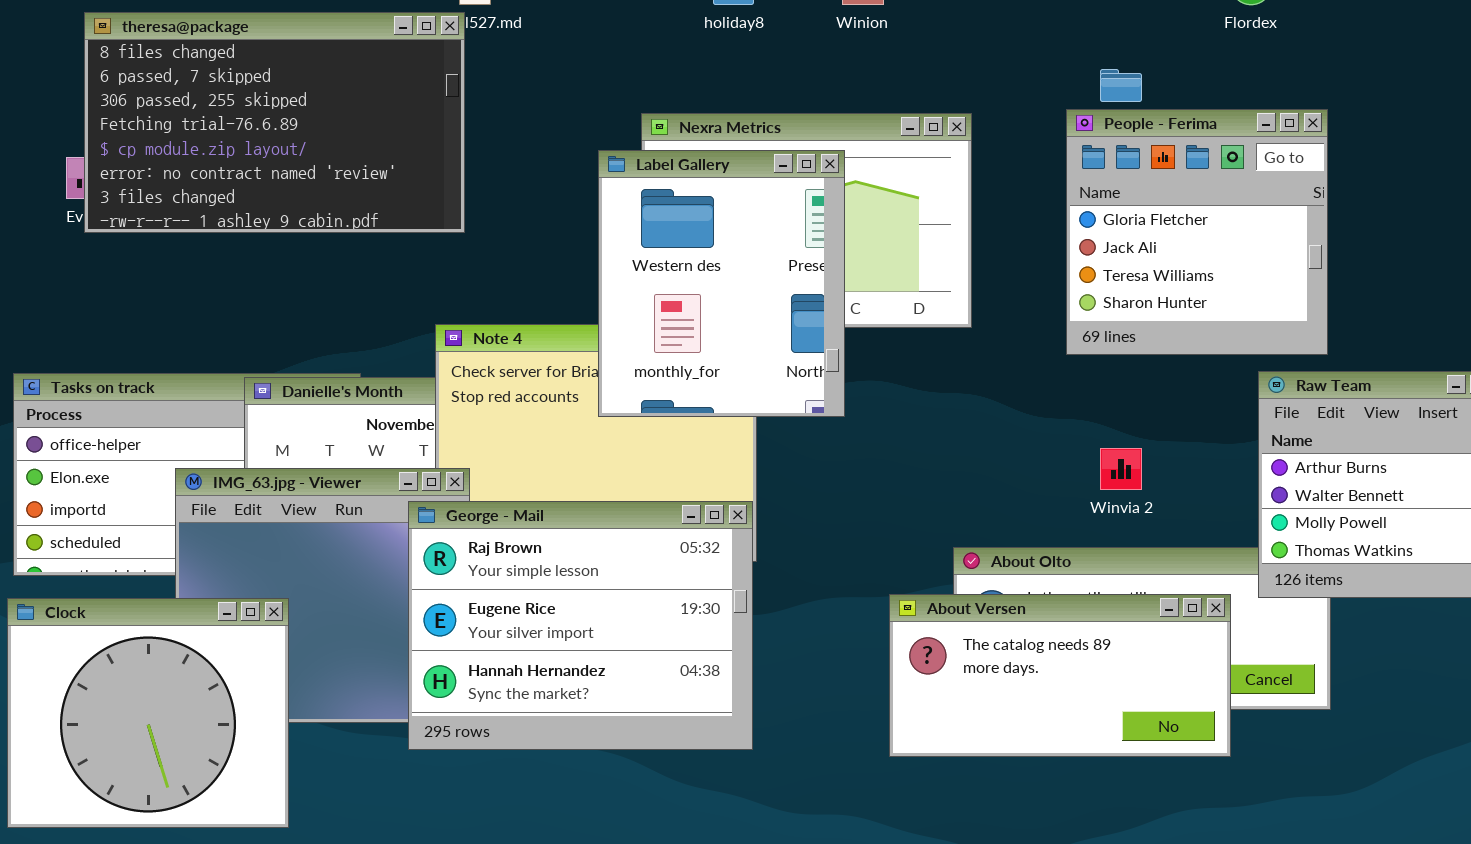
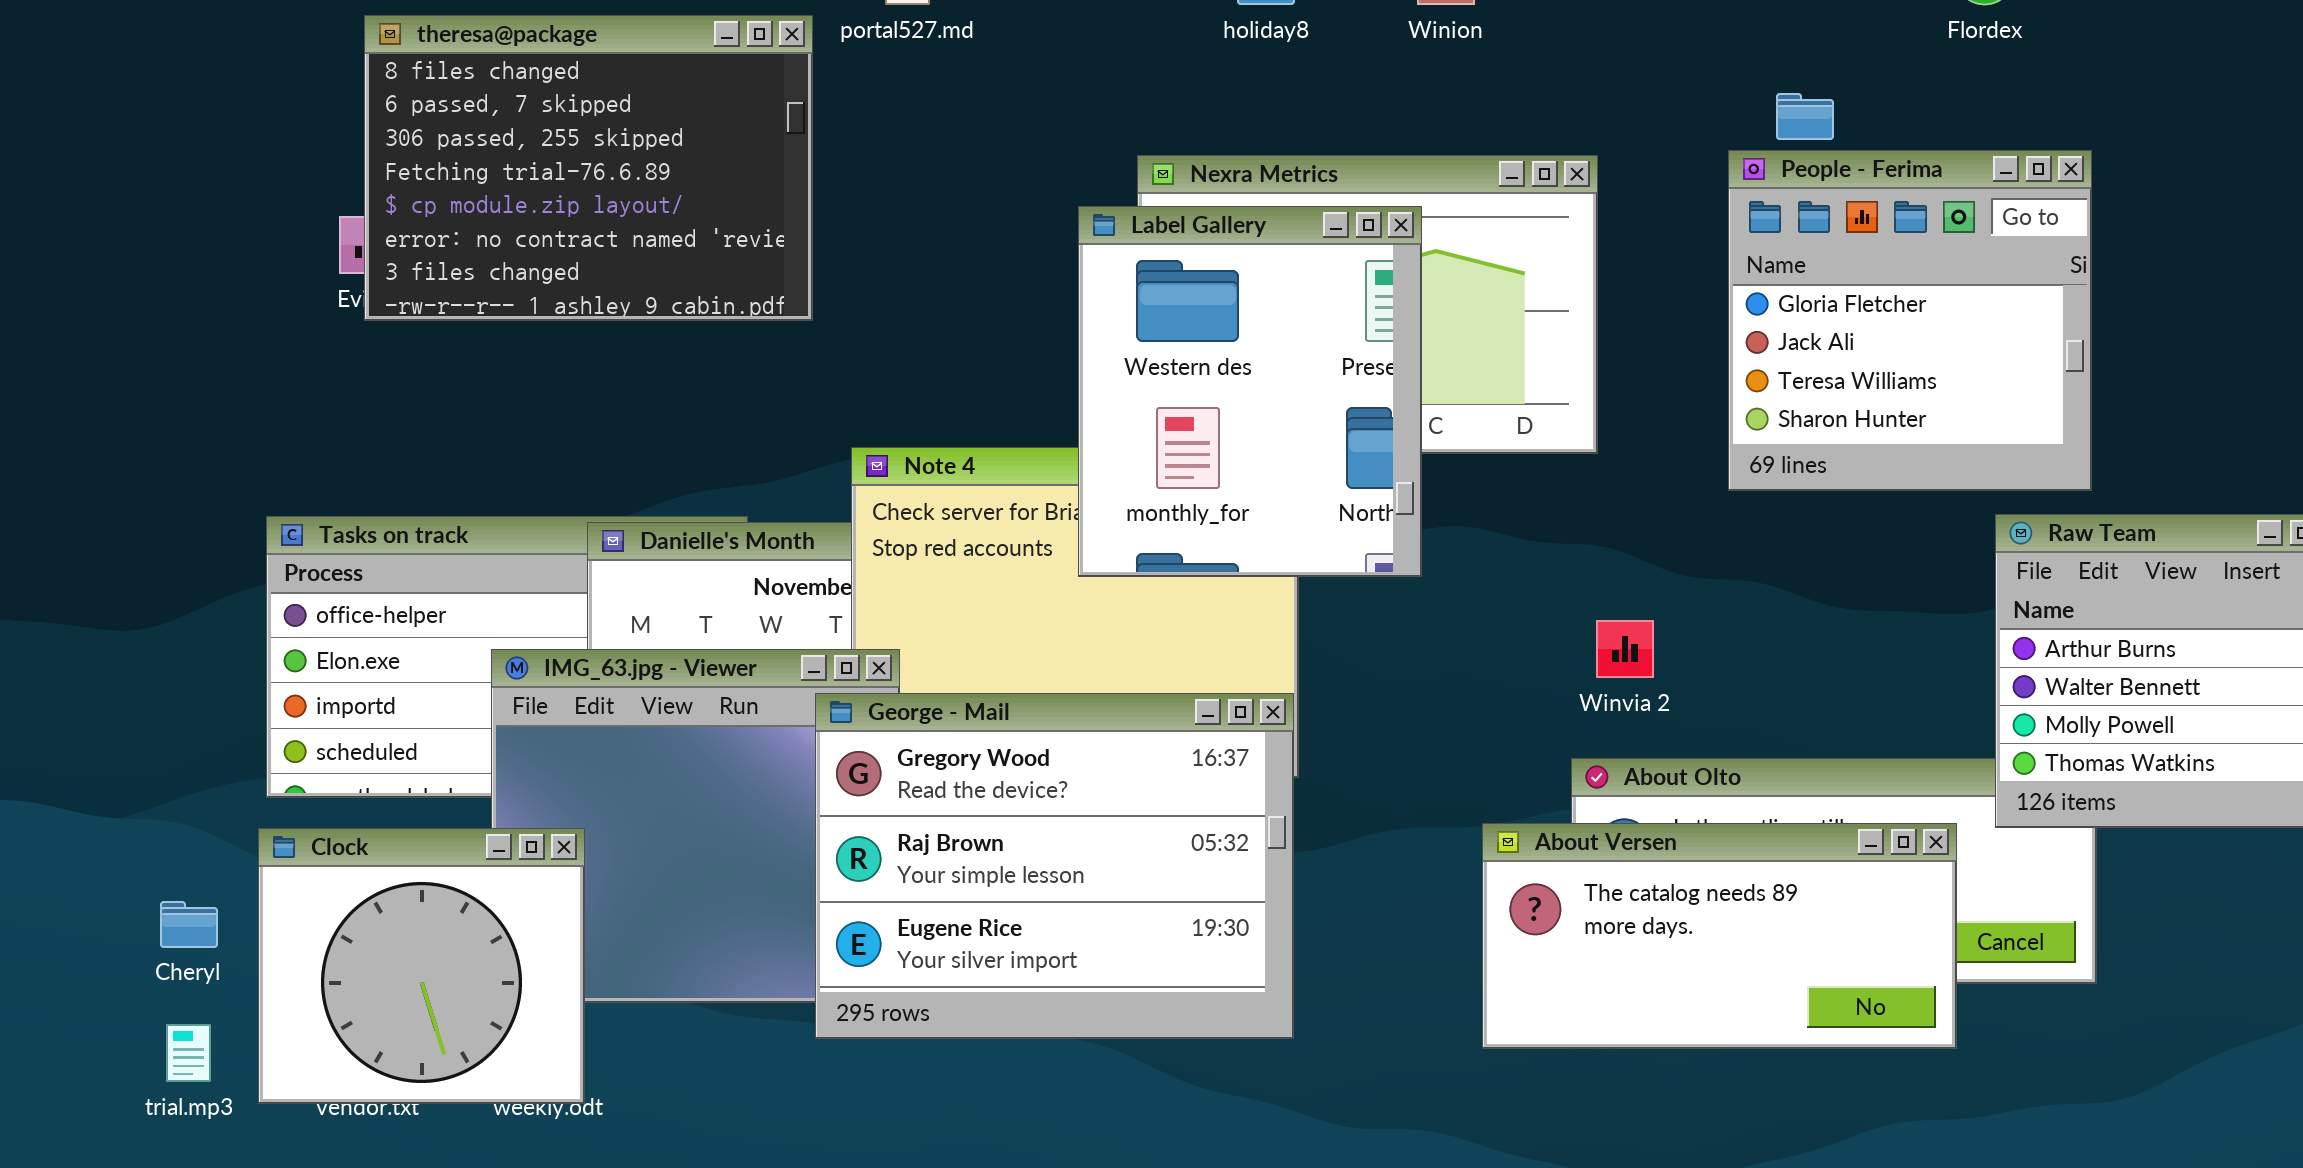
theresa@package: [84,12,465,233] -> [364,15,813,321], resized
Winvia 2: [1100,448,1142,490] -> [1596,620,1654,678], moved
George - Mail: [408,501,753,750] -> [815,693,1294,1039], scrolled up 1 row
Clock: [7,598,289,828] -> [258,828,585,1104], resized

